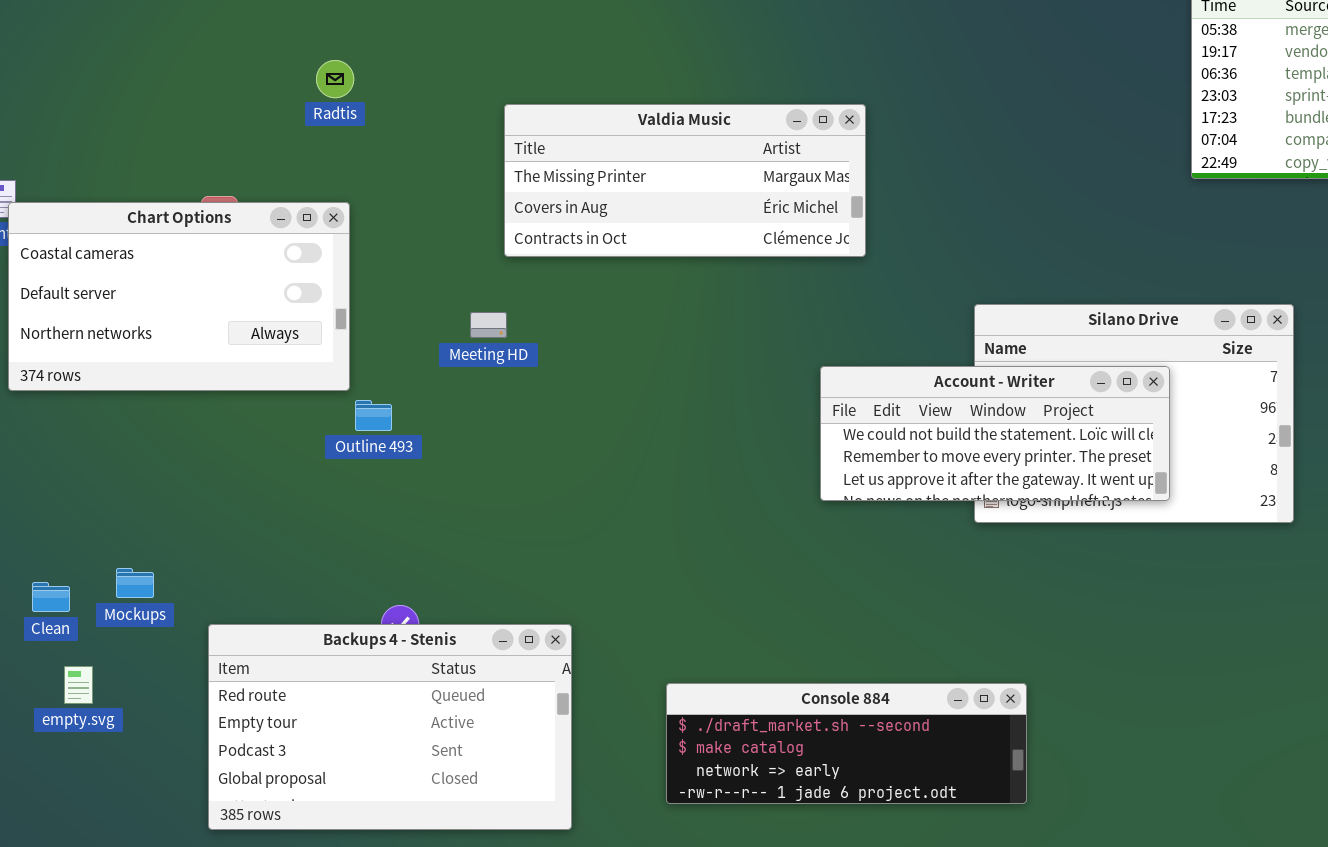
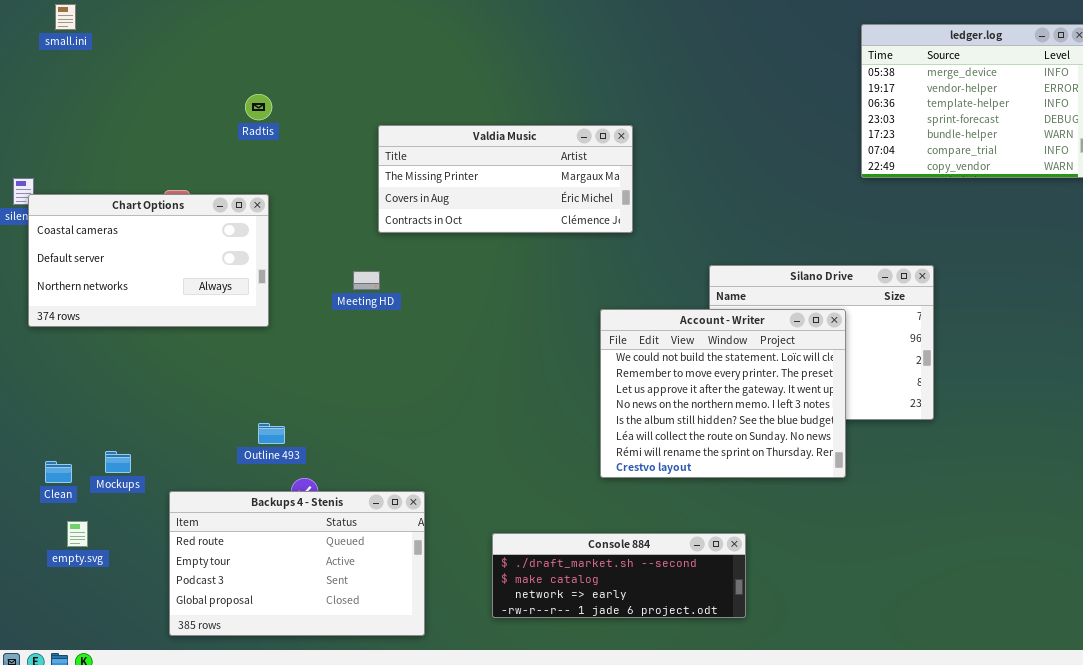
Account - Writer: [820,366,1170,501] -> [600,309,846,478], resized
Outline 493: [355,400,392,431] -> [258,423,285,444], moved

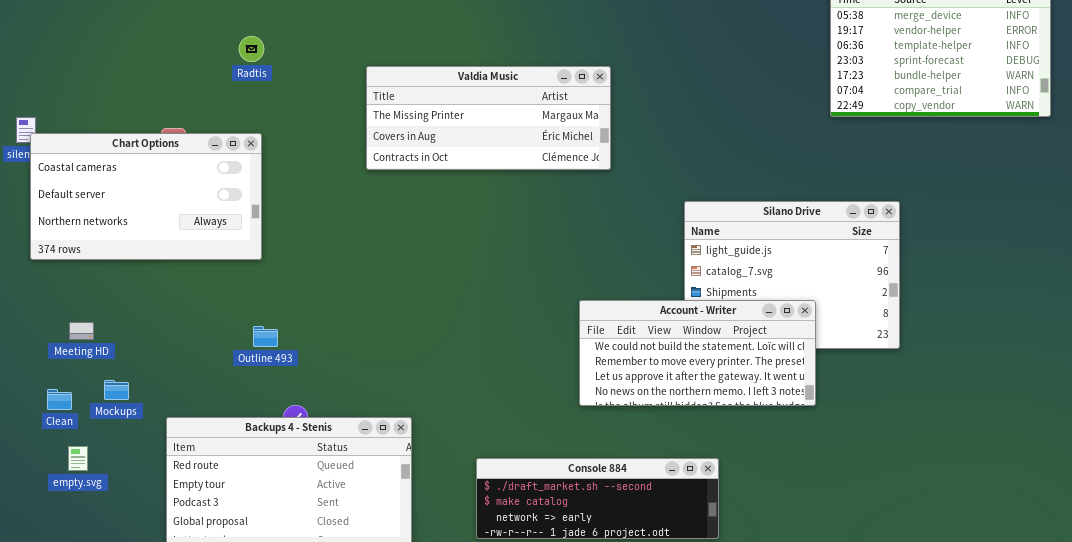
Meeting HD: [353,271,380,290] -> [69,322,94,340], moved
Account - Writer: [600,309,846,478] -> [579,300,816,406], resized
Outline 493: [258,423,285,444] -> [253,326,278,347], moved

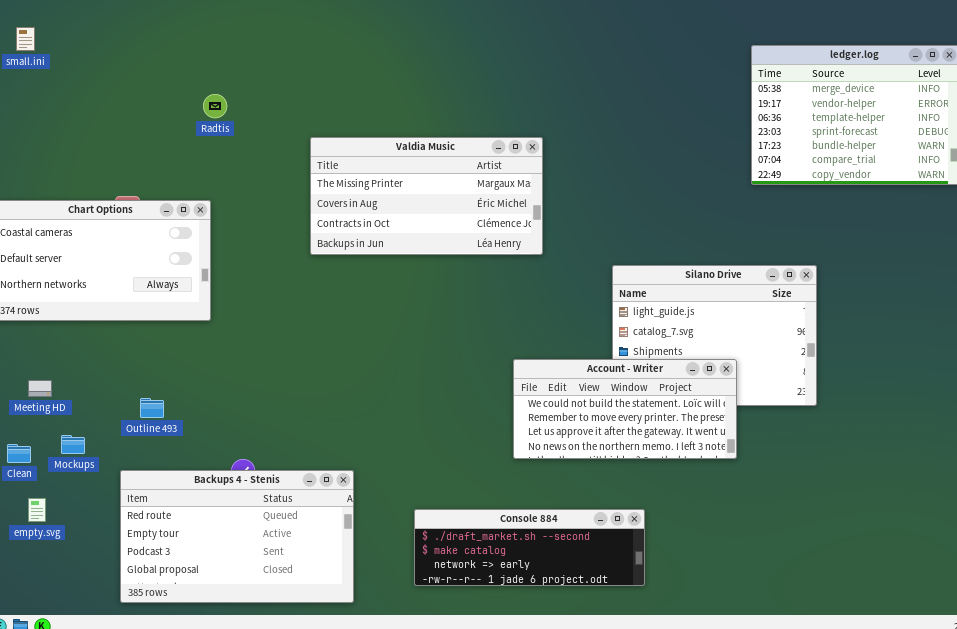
Radtis: [239,36,264,62] -> [203,94,227,118], moved
Valdia Music: [366,66,611,170] -> [310,137,543,255], resized
Outline 493: [253,326,278,347] -> [140,398,164,418], moved

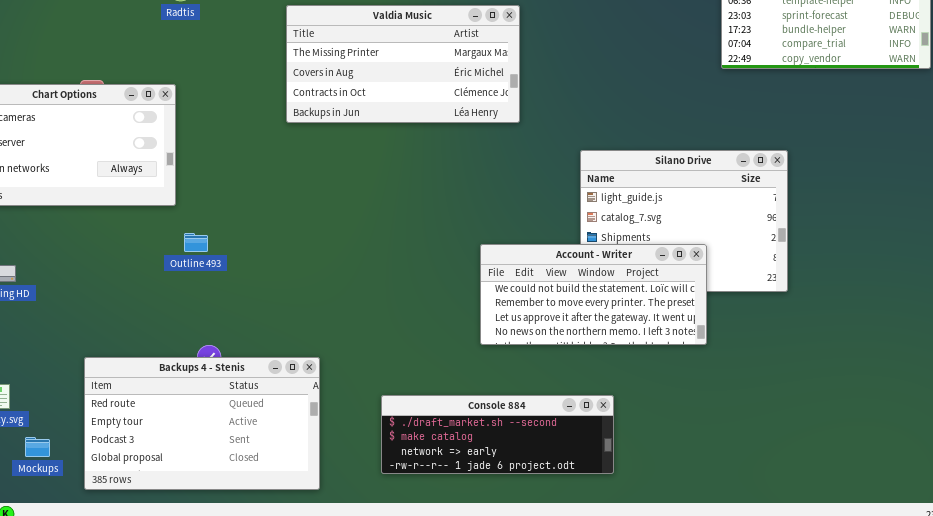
Valdia Music: [310,137,543,255] -> [286,5,520,123], moved
Outline 493: [140,398,164,418] -> [184,233,208,252], moved
Mockups: [61,435,85,454] -> [25,437,50,457], moved

